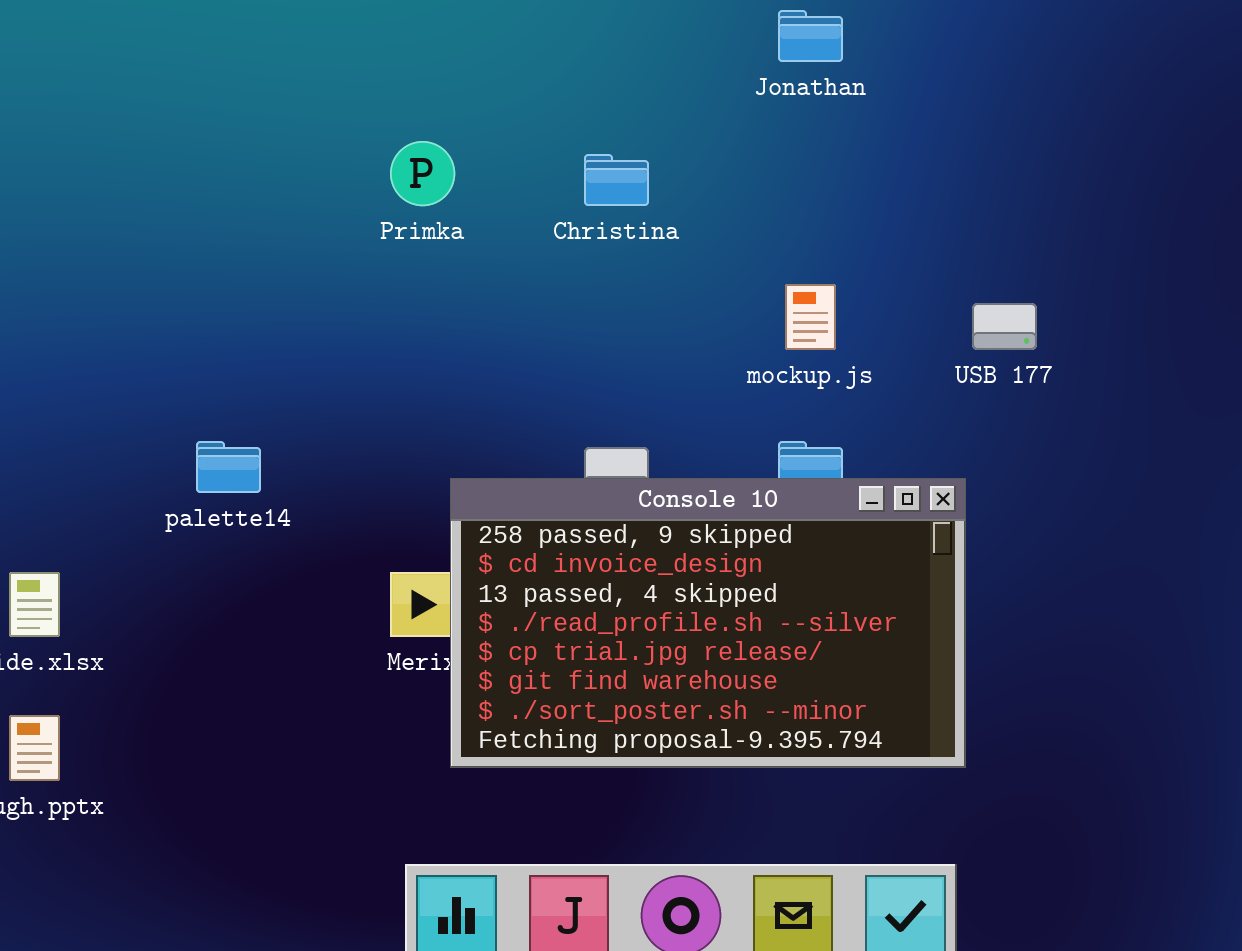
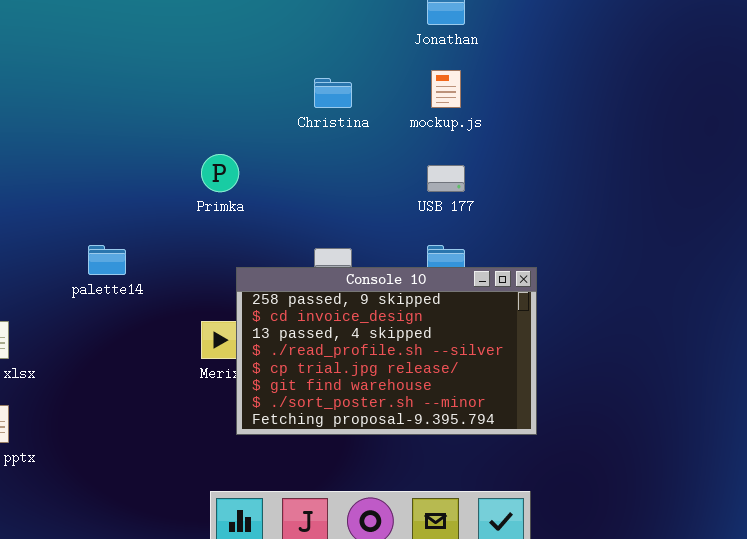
Primka: [390,141,455,206] -> [201,154,239,192], moved
mockup.js: [785,284,836,350] -> [431,70,461,108], moved
USB 177: [972,303,1037,350] -> [427,165,465,192], moved

